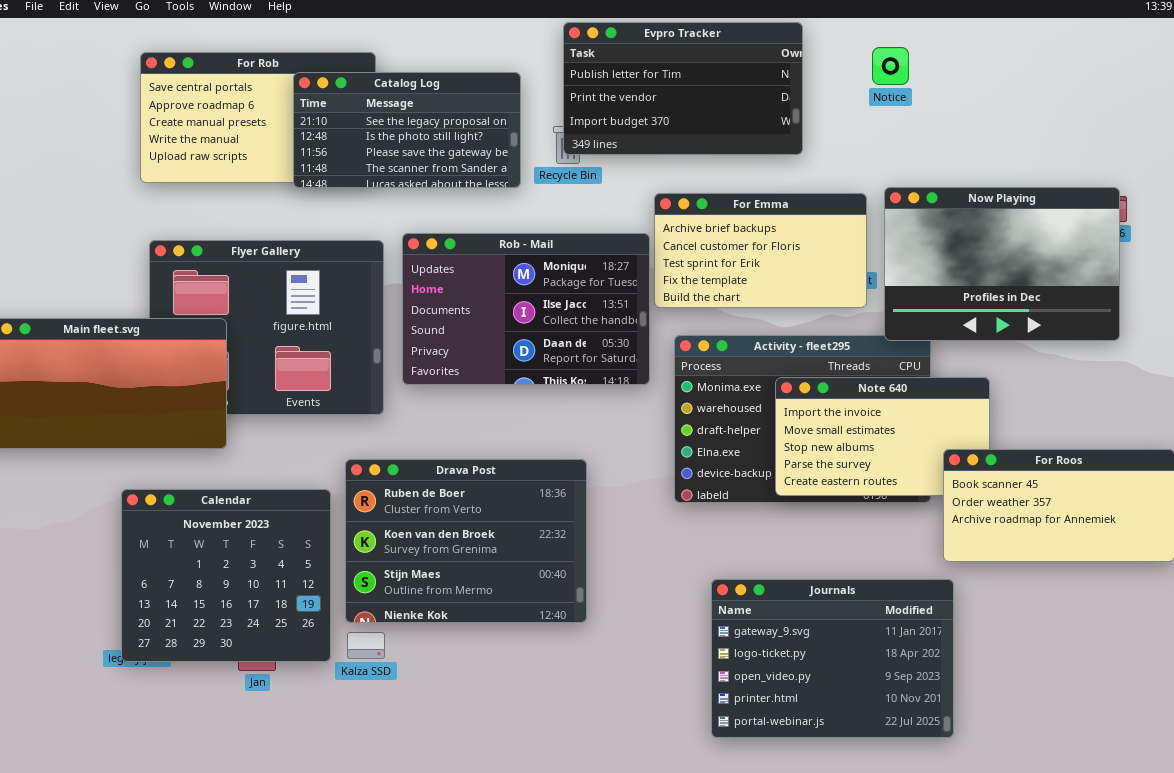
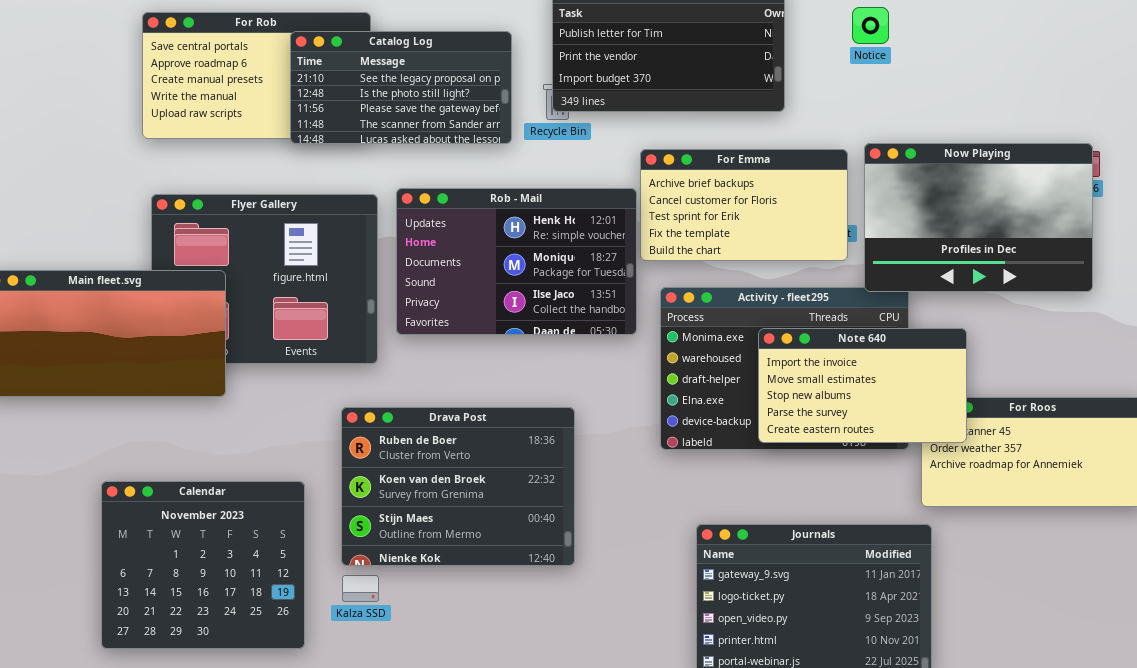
Rob - Mail: [402,233,650,385] -> [396,188,637,335], scrolled up 1 row
Note 640: [775,377,990,496] -> [758,328,967,443], raised
Calendar: [121,489,331,662] -> [101,481,305,649], moved

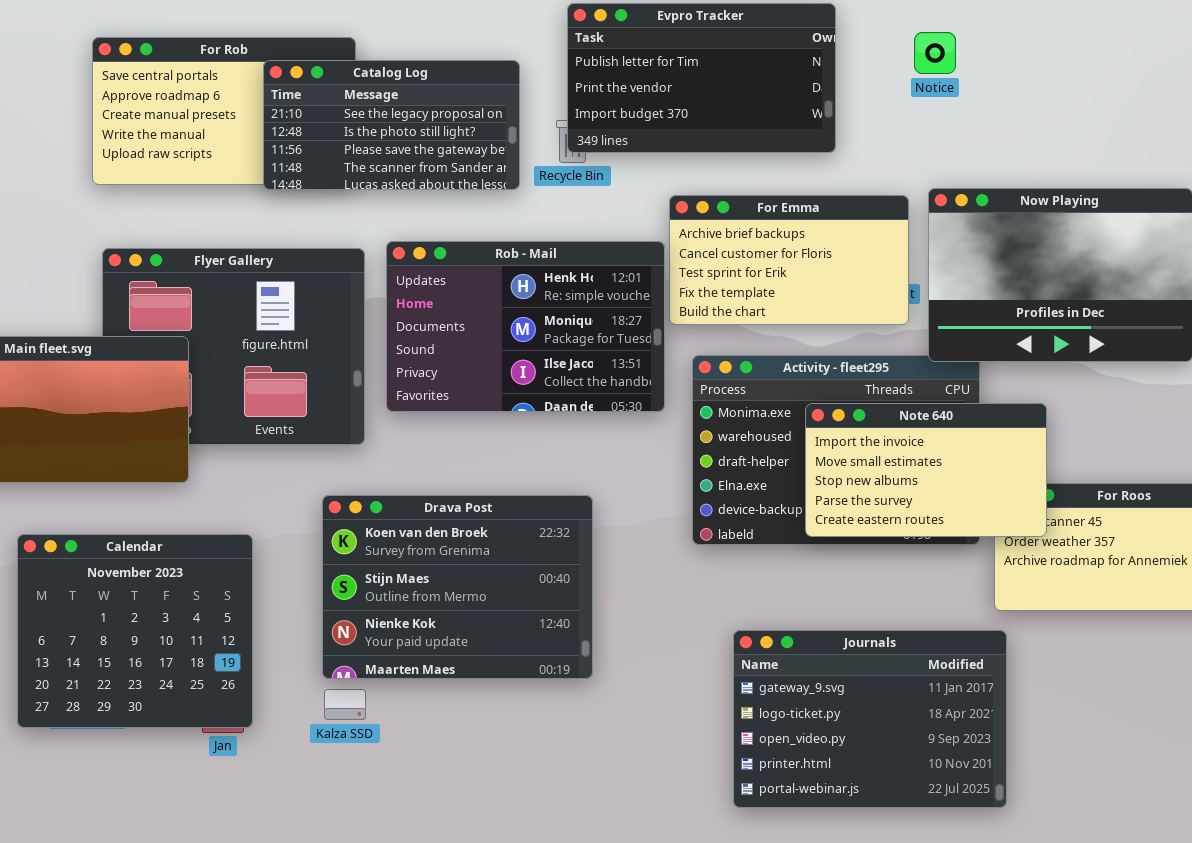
Drava Post: [341,407,575,566] -> [322,495,593,679], scrolled down 1 row
Calendar: [101,481,305,649] -> [17,534,253,728], moved

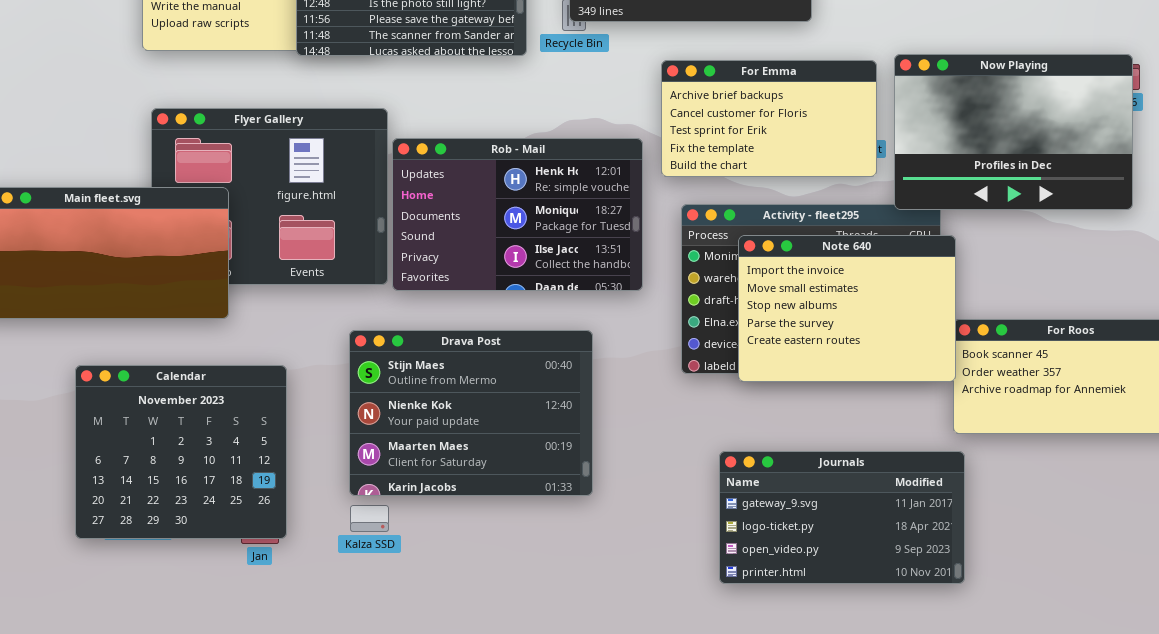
Rob - Mail: [386,241,665,412] -> [392,138,643,291], moved
Note 640: [805,403,1047,537] -> [738,235,956,382], moved, resized
Drava Post: [322,495,593,679] -> [349,330,593,496], scrolled down 1 row
Journals: [733,630,1007,808] -> [719,451,965,584], resized

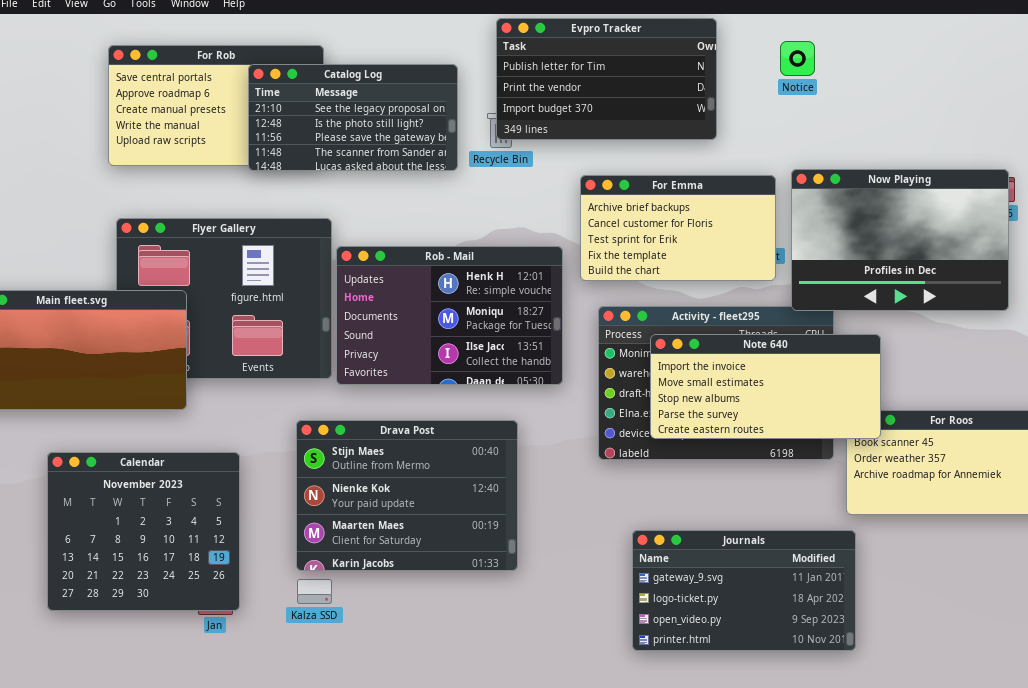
Note 640: [738,235,956,382] -> [650,334,881,439], resized

